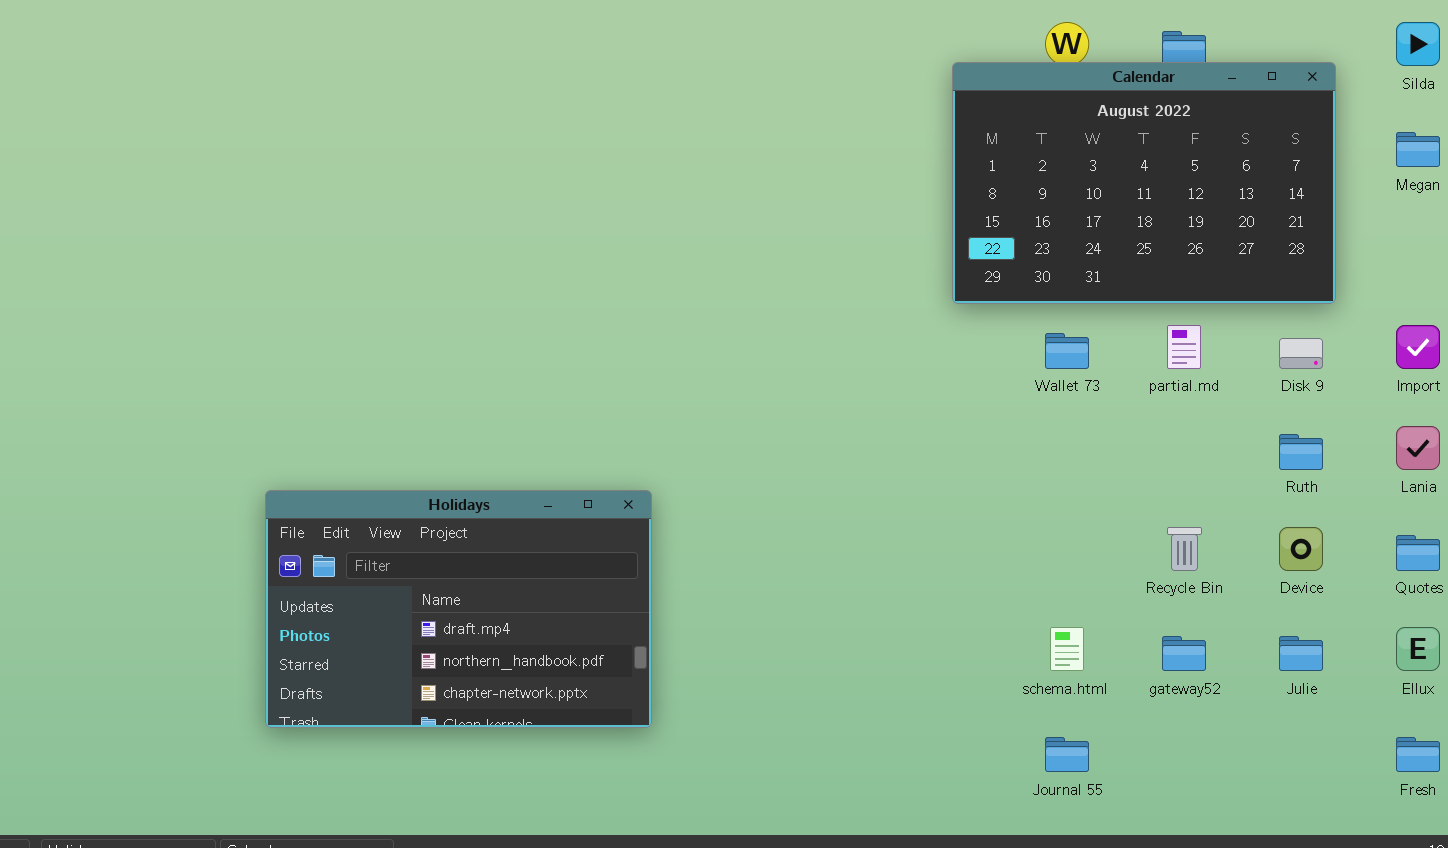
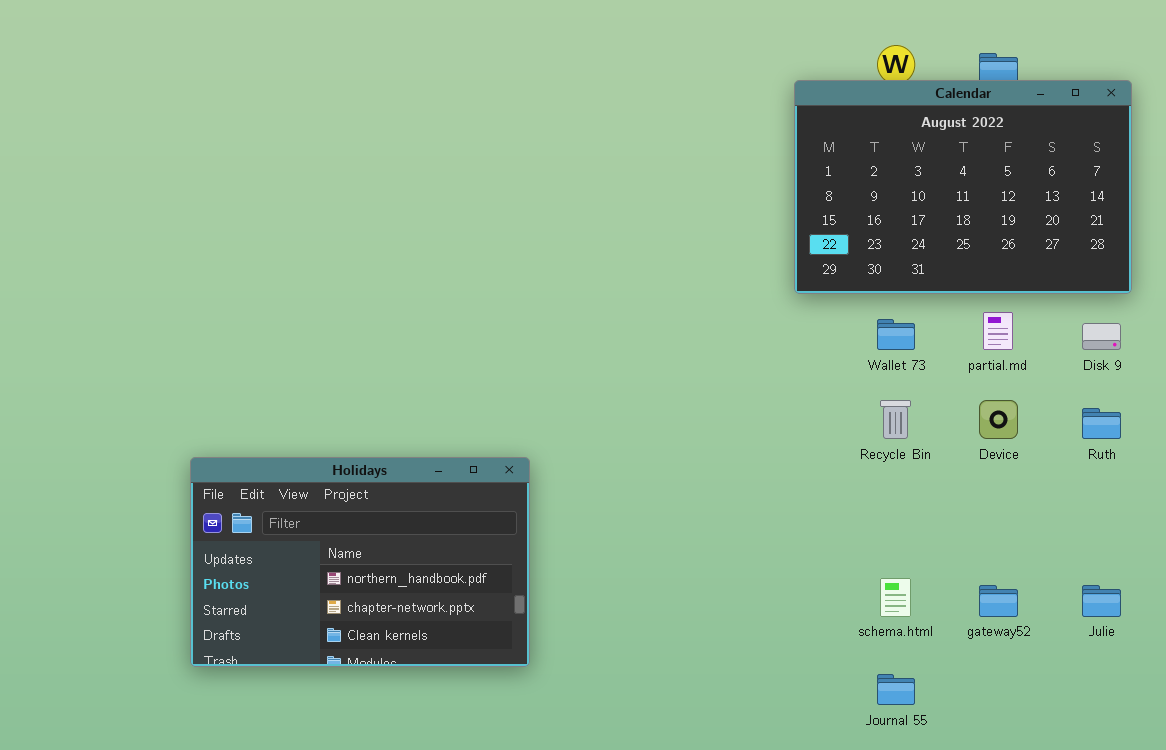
Holidays: [265,490,652,728] -> [190,457,530,667], scrolled down 1 row
Recycle Bin: [1167,527,1202,571] -> [880,400,911,439], moved
Device: [1279,527,1323,571] -> [979,400,1018,439], moved

